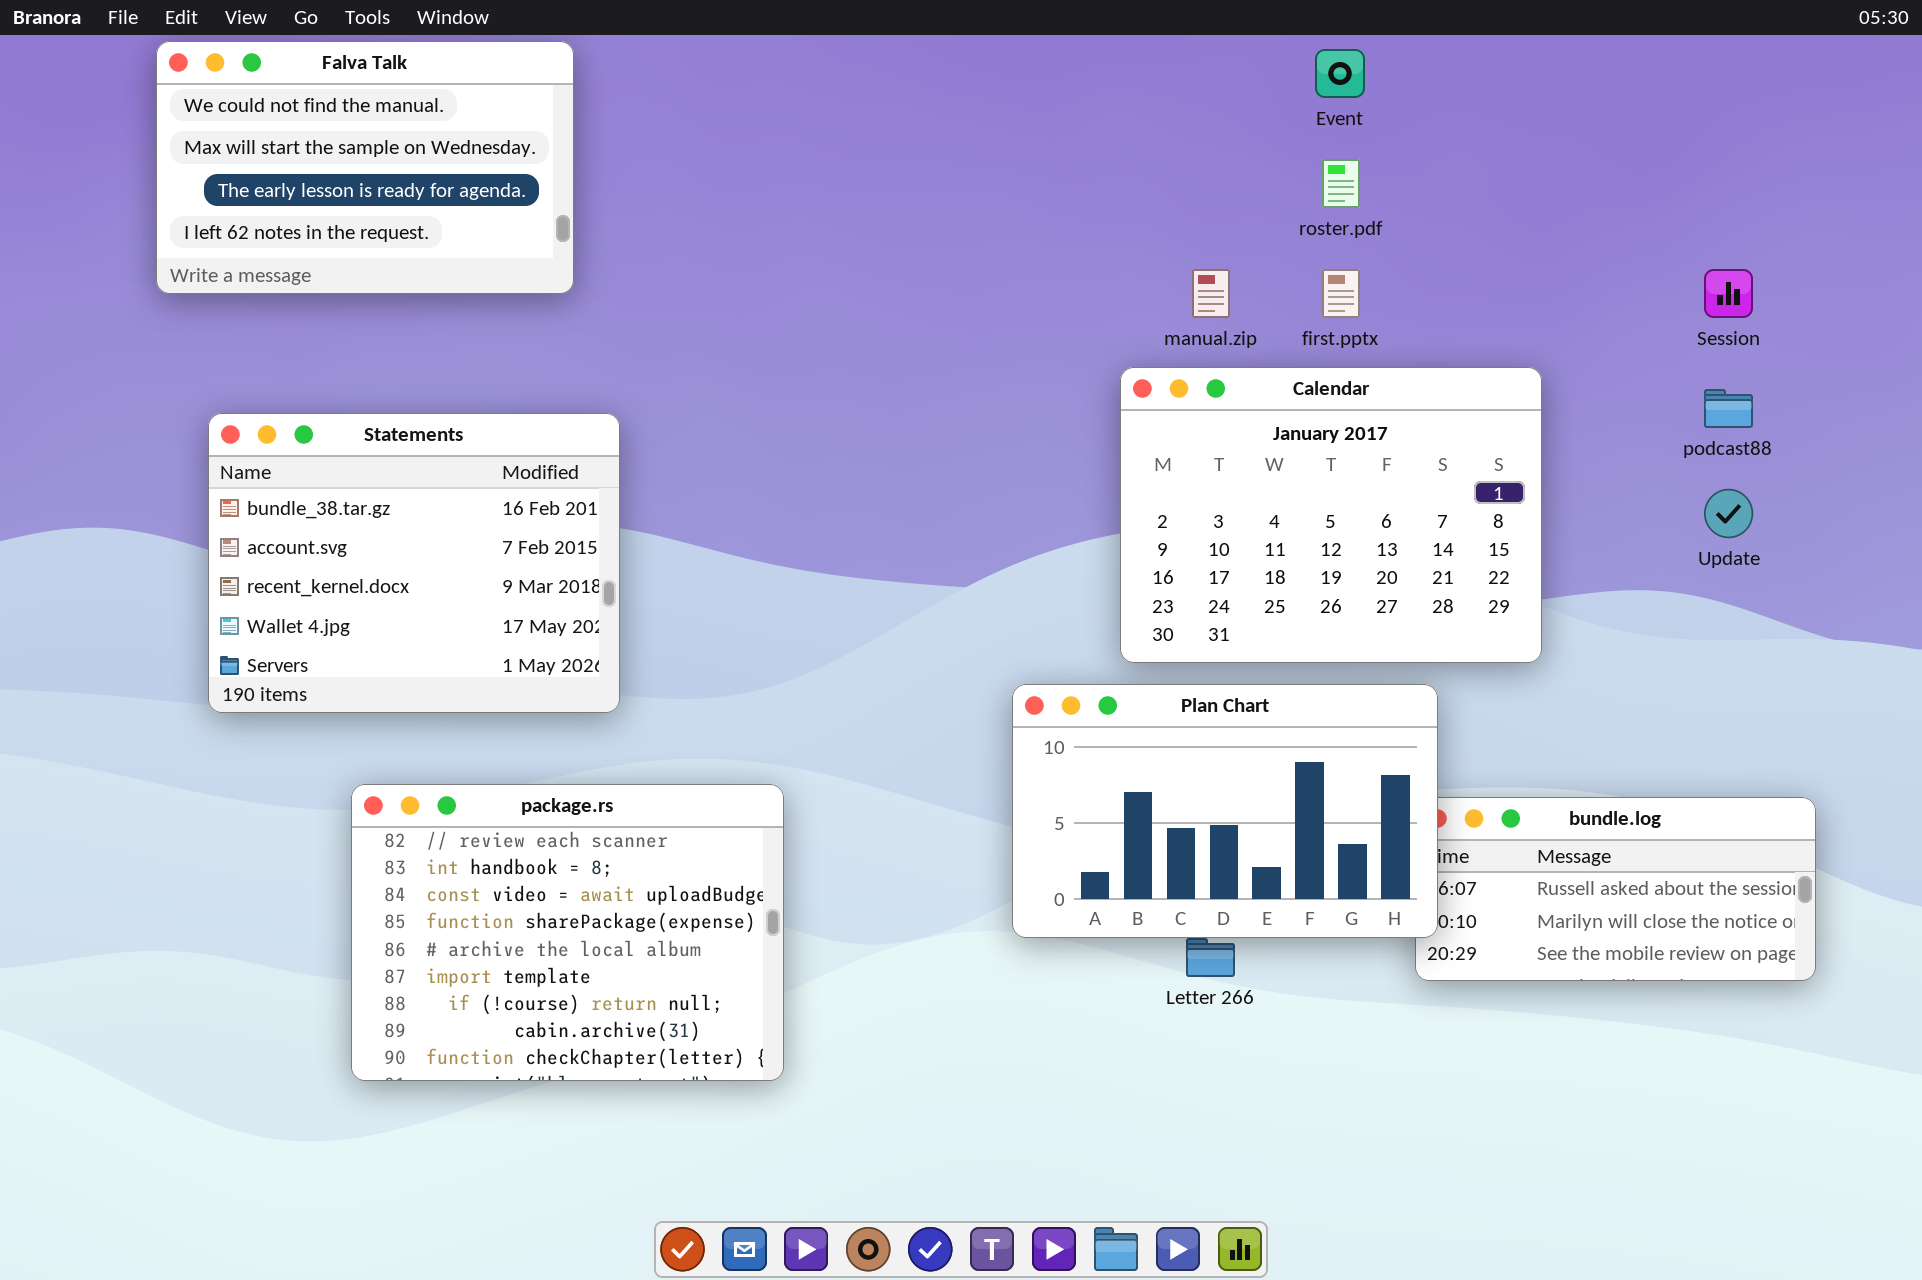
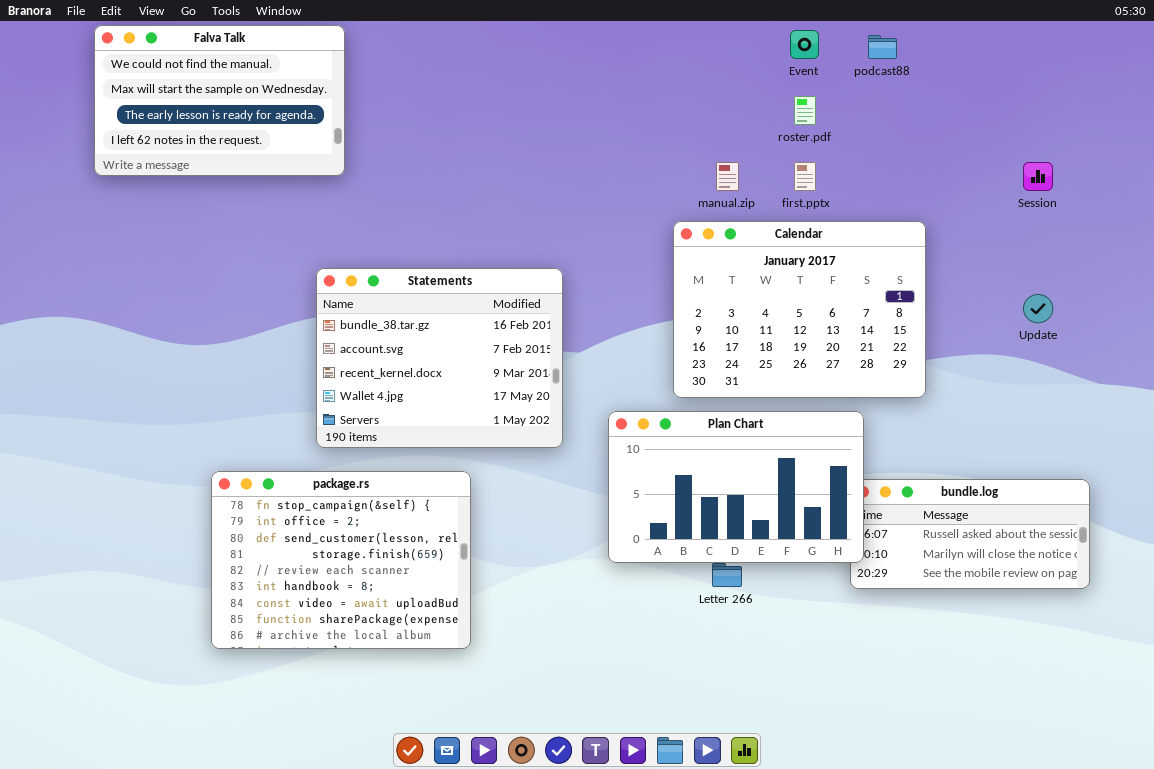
podcast88: [1704,389,1753,428] -> [868,35,897,59], moved
Statements: [208,413,620,713] -> [316,268,563,448], moved
package.rs: [351,784,784,1081] -> [211,471,471,649], scrolled up 4 rows

